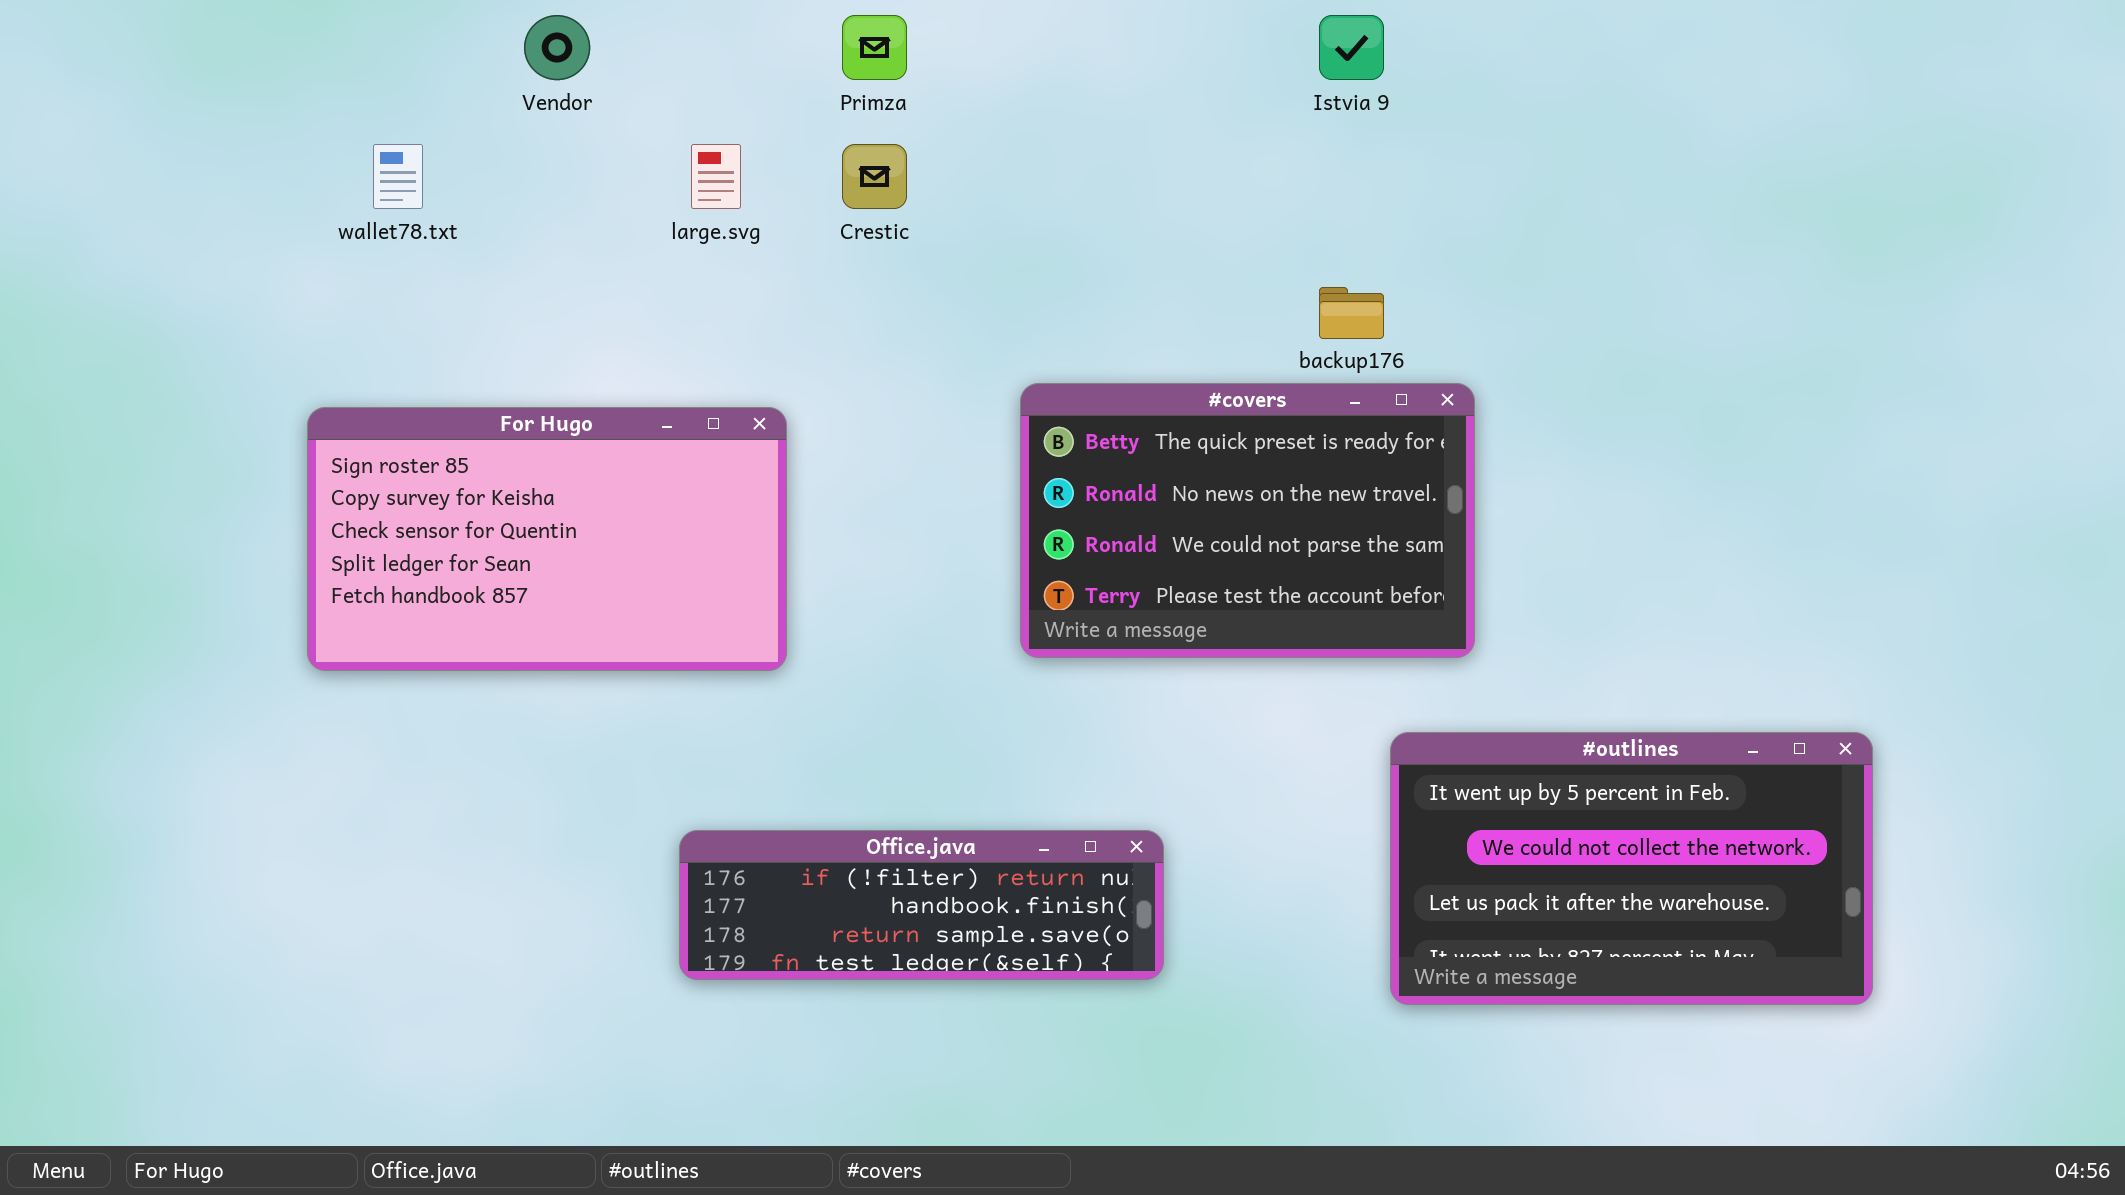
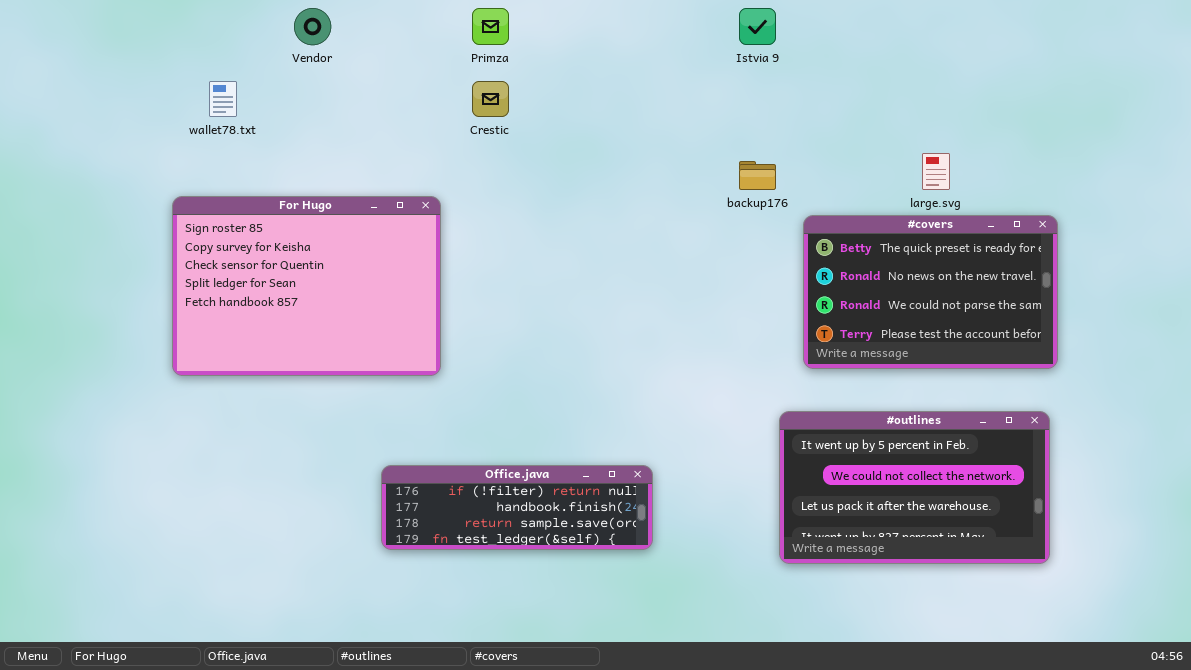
large.svg: [691,144,741,209] -> [922,153,950,190], moved
#covers: [1020,383,1475,658] -> [803,215,1058,369], moved
For Hugo: [307,407,787,671] -> [172,196,441,376], resized

